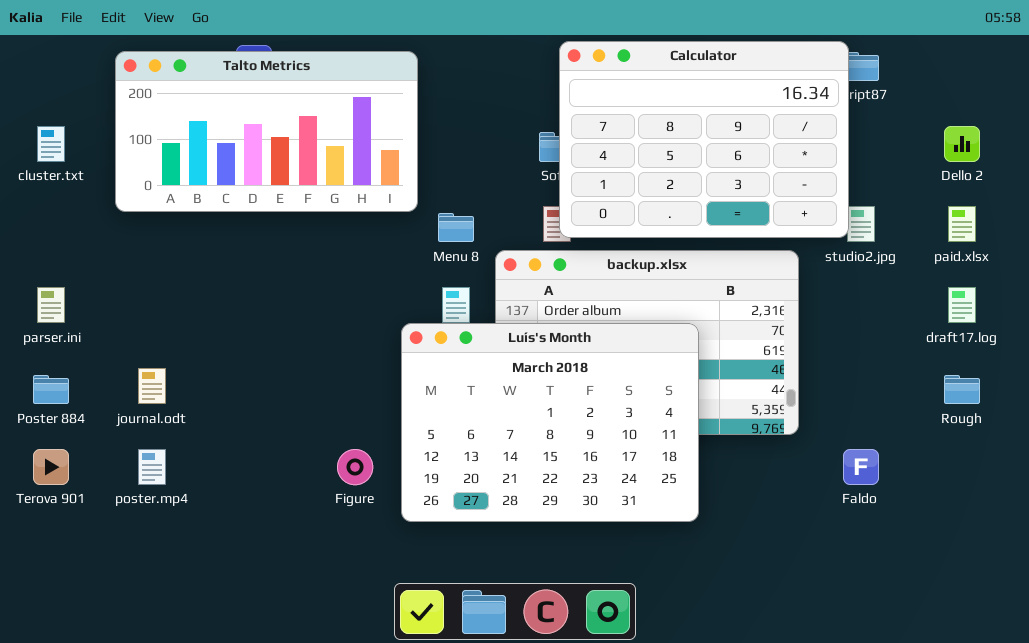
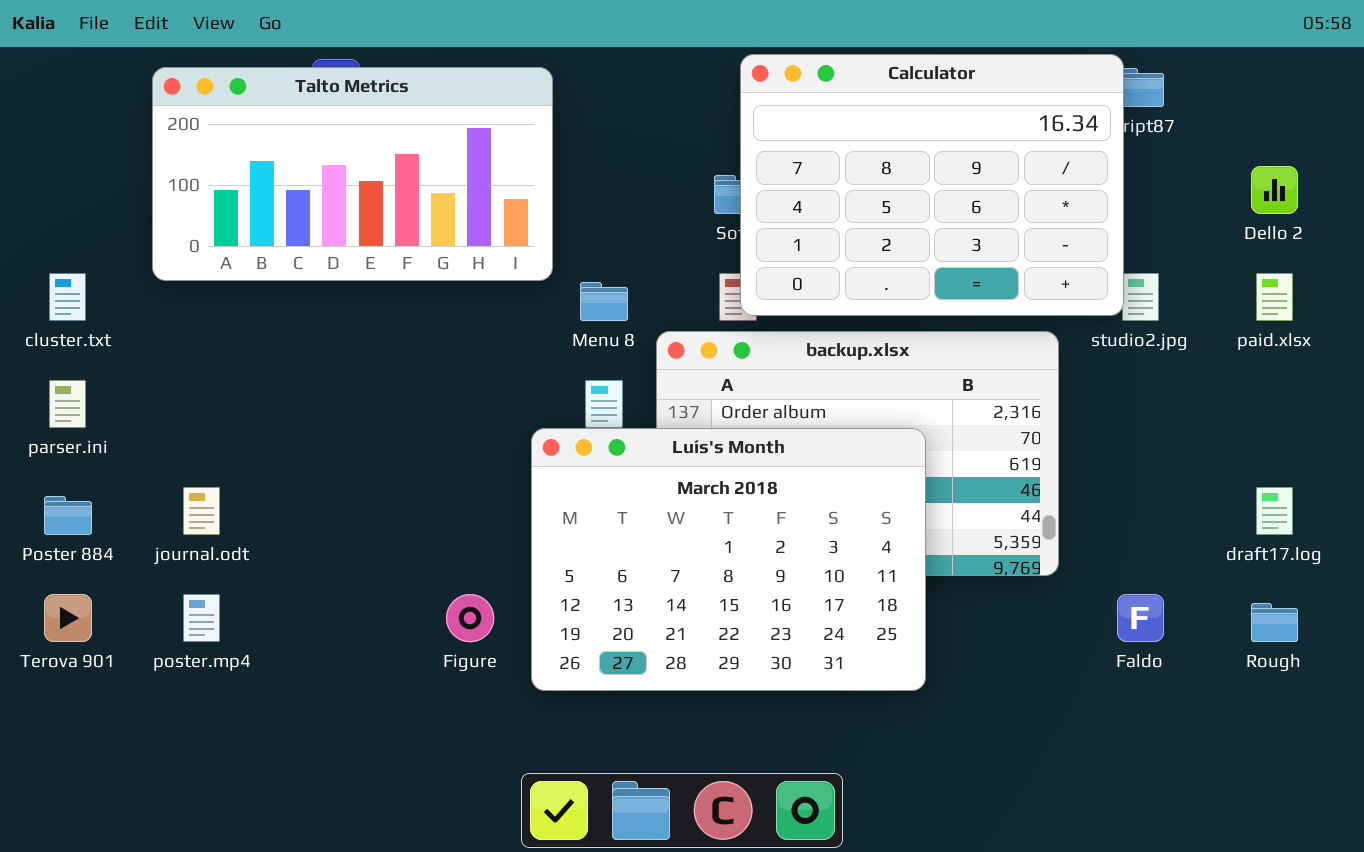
cluster.txt: [37,126,65,162] -> [49,273,86,321], moved
draft17.log: [948,287,976,323] -> [1256,487,1293,535], moved
Rough: [944,375,980,404] -> [1251,603,1298,642], moved

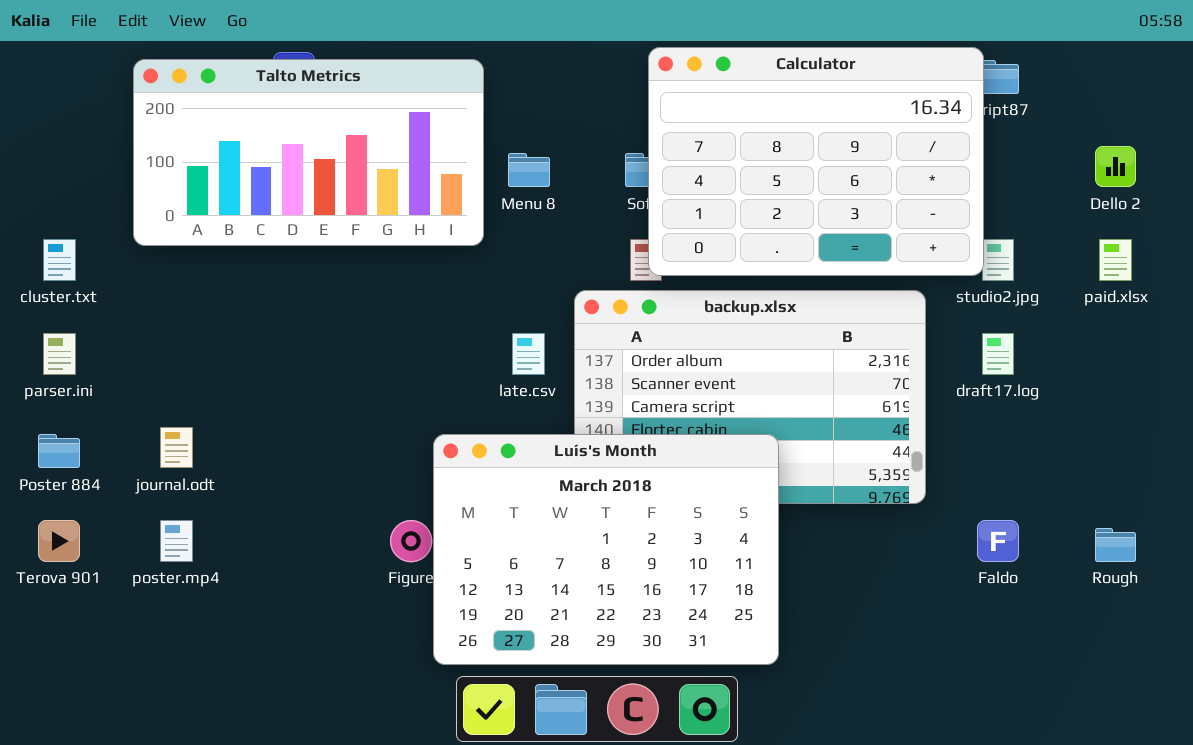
Menu 8: [580,282,628,321] -> [508,153,550,187], moved
Luís's Month: [531,428,926,691] -> [433,434,779,665], moved
draft17.log: [1256,487,1293,535] -> [982,333,1014,375], moved

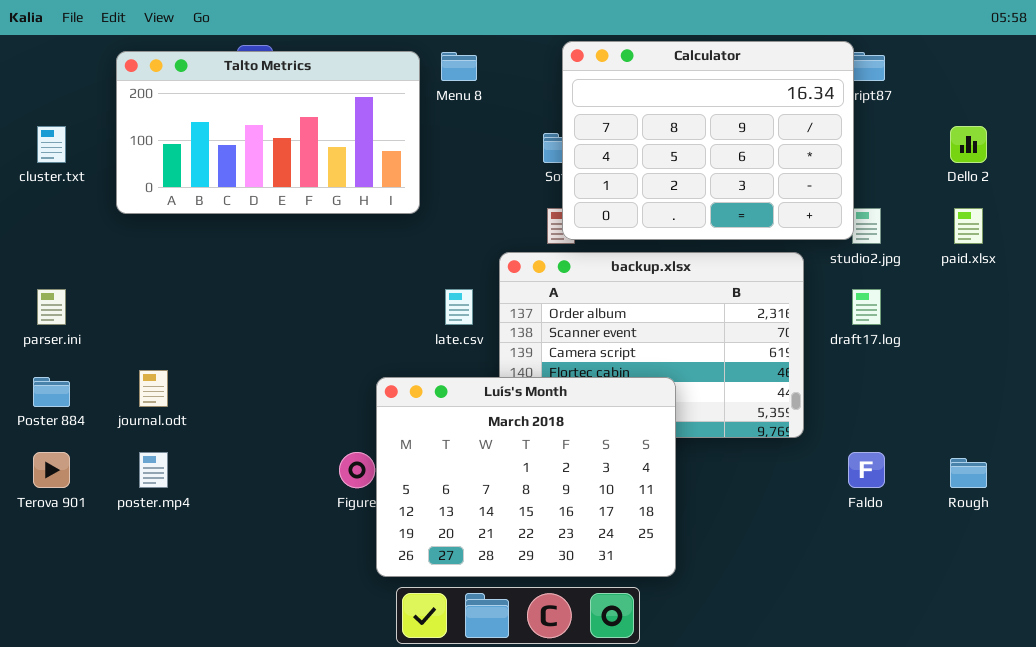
Menu 8: [508,153,550,187] -> [441,52,477,81], moved
cluster.txt: [43,239,76,281] -> [37,126,66,163], moved

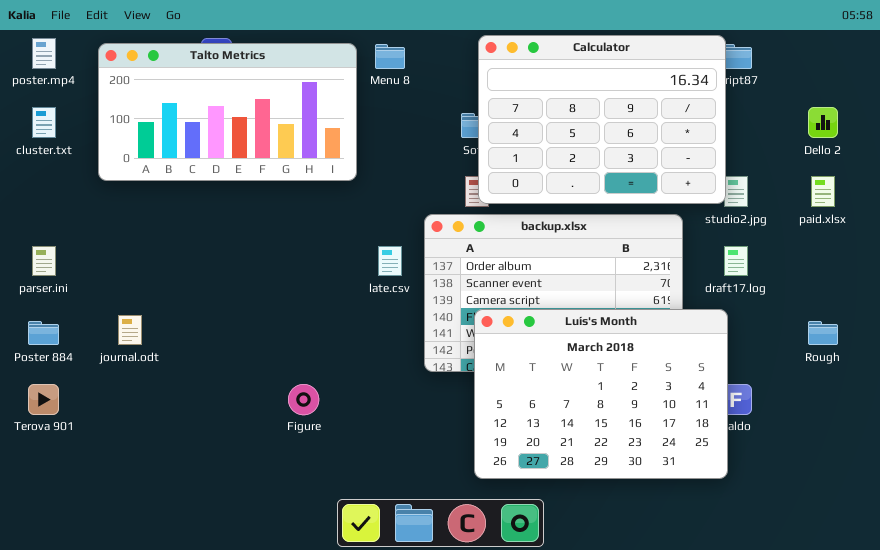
Luís's Month: [376,377,676,577] -> [474,309,728,479], moved
poster.mp4: [139,452,168,488] -> [32,38,56,69], moved
Rough: [950,458,987,488] -> [808,321,838,345], moved

